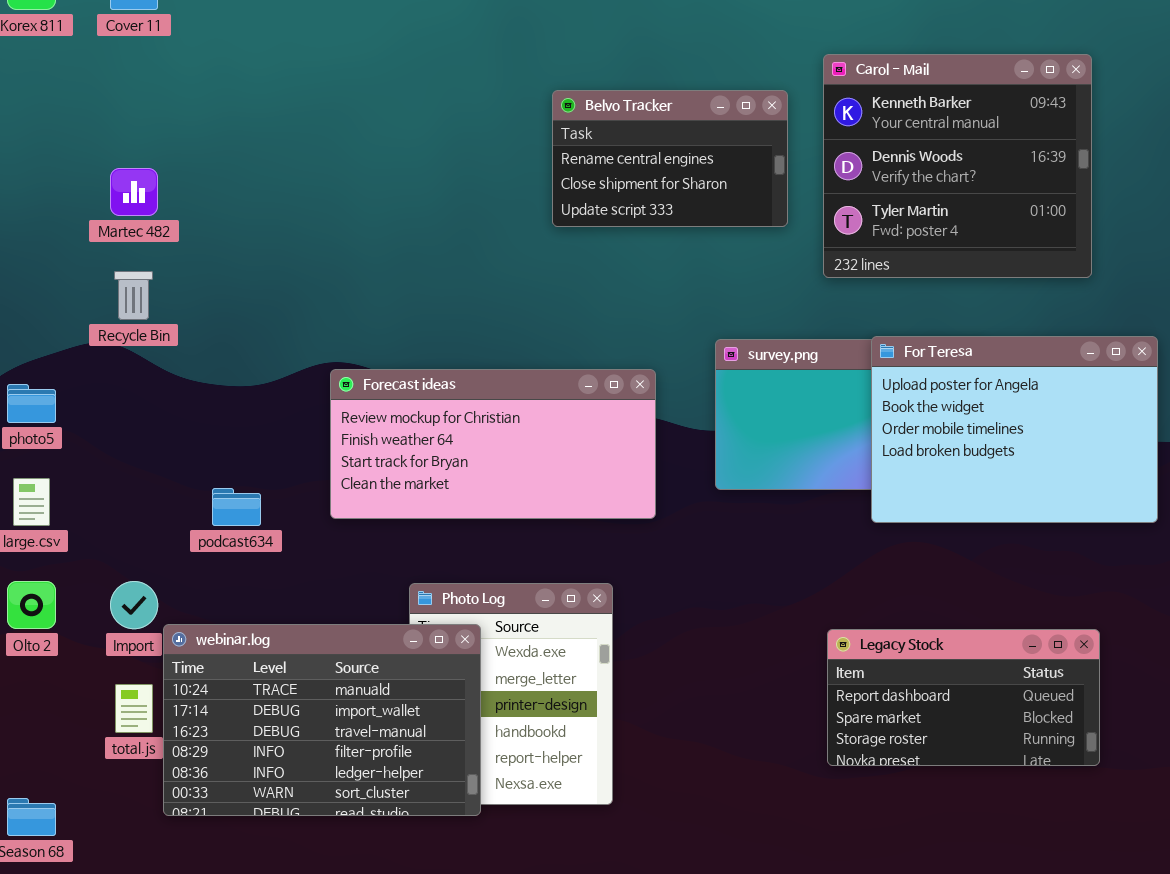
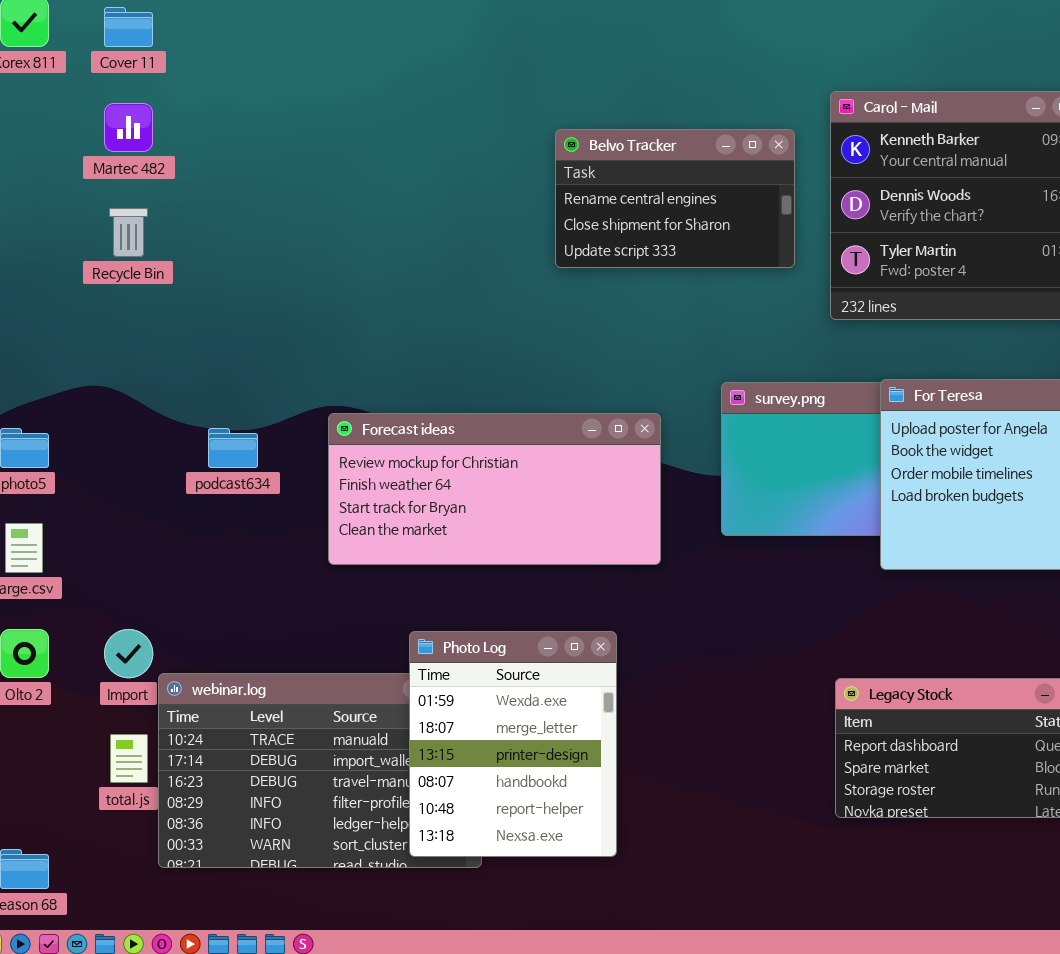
Martec 482: [110,168,158,216] -> [104,103,153,152], moved
Recycle Bin: [114,271,153,320] -> [109,208,148,257], moved
podcast634: [212,488,261,526] -> [208,428,258,468], moved
Photo Log: [409,583,613,805] -> [409,631,617,857], raised

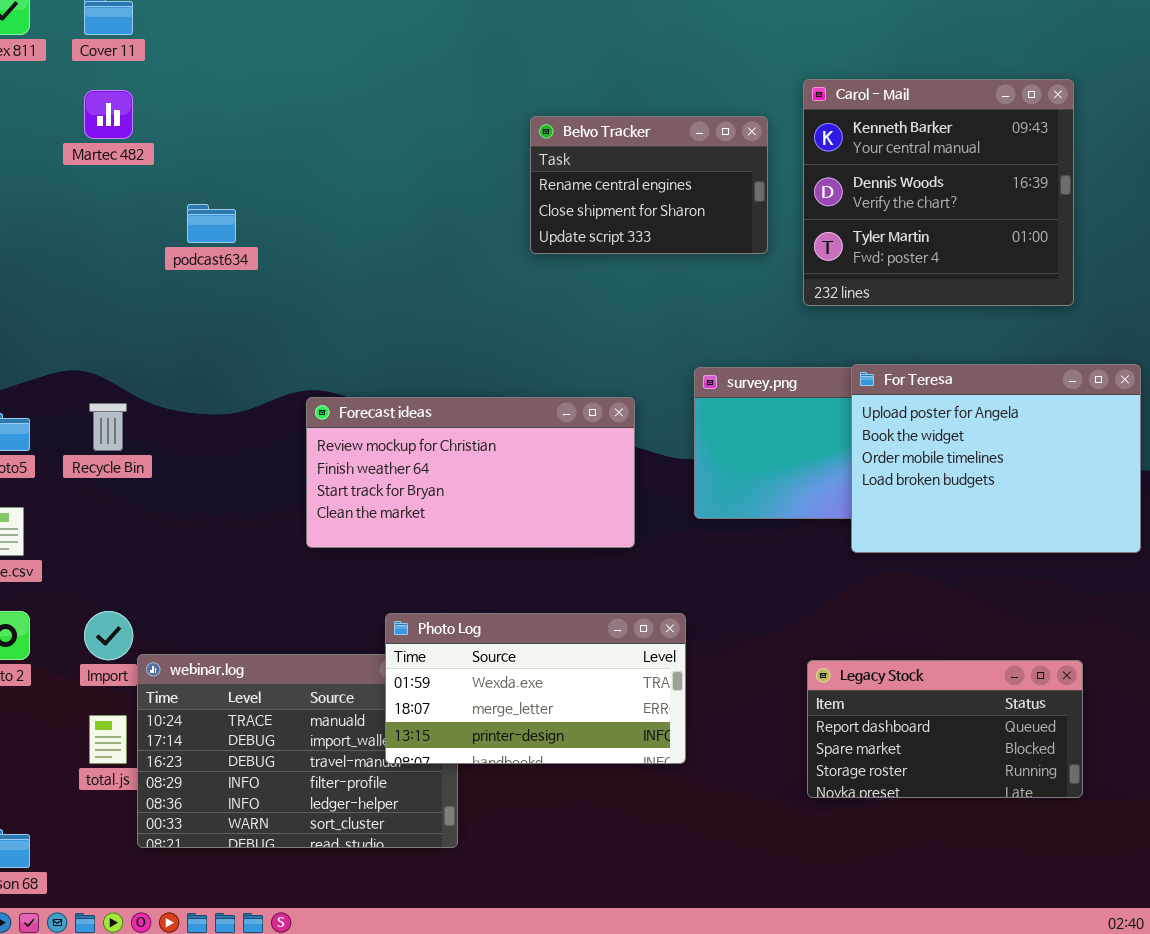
Recycle Bin: [109,208,148,257] -> [89,403,127,451], moved
podcast634: [208,428,258,468] -> [187,204,236,243], moved
Photo Log: [409,631,617,857] -> [385,613,686,764], resized

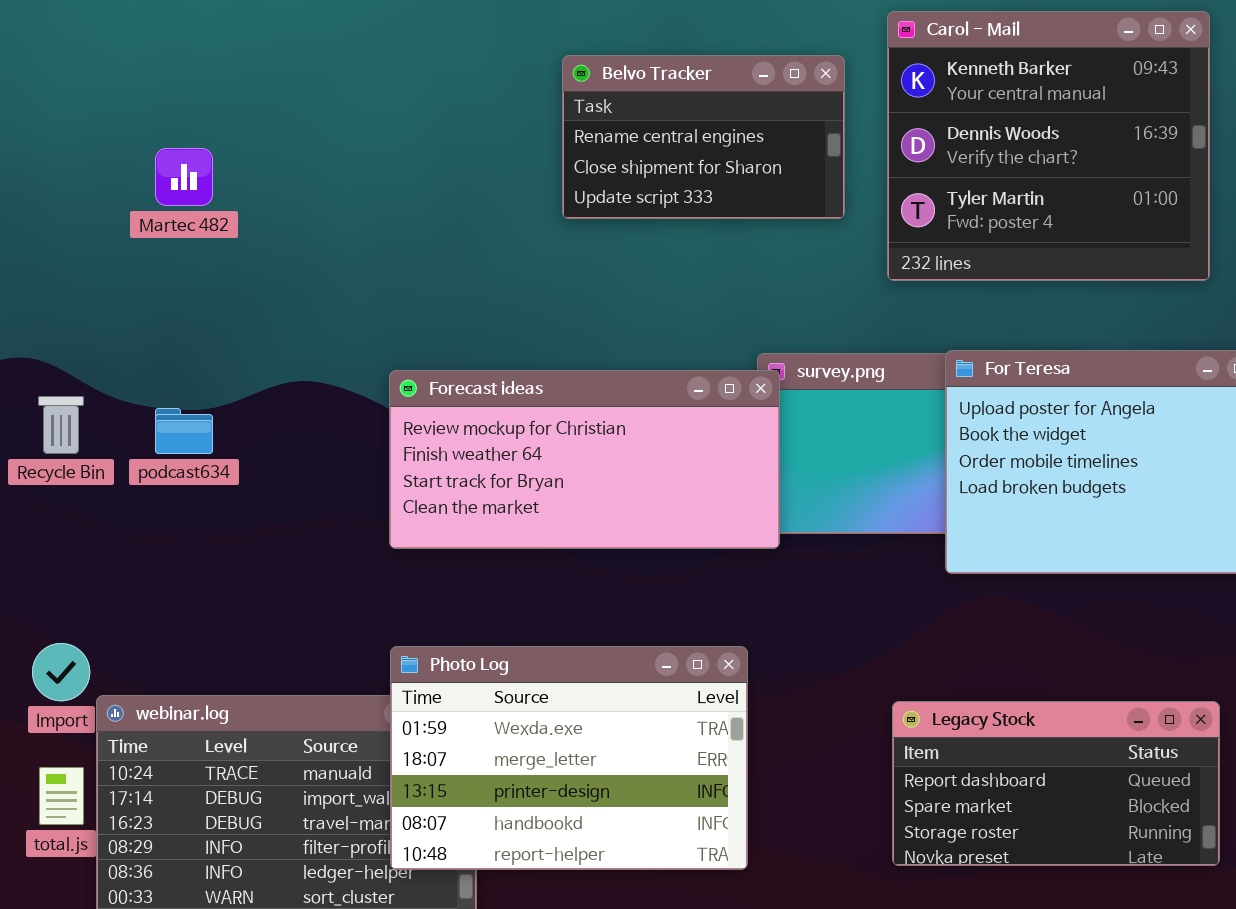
Martec 482: [84,90,133,139] -> [155,148,213,206], moved
podcast634: [187,204,236,243] -> [155,408,213,454], moved
Forecast ideas: [306,397,635,548] -> [389,370,780,549], moved
Photo Log: [385,613,686,764] -> [390,646,748,870], resized

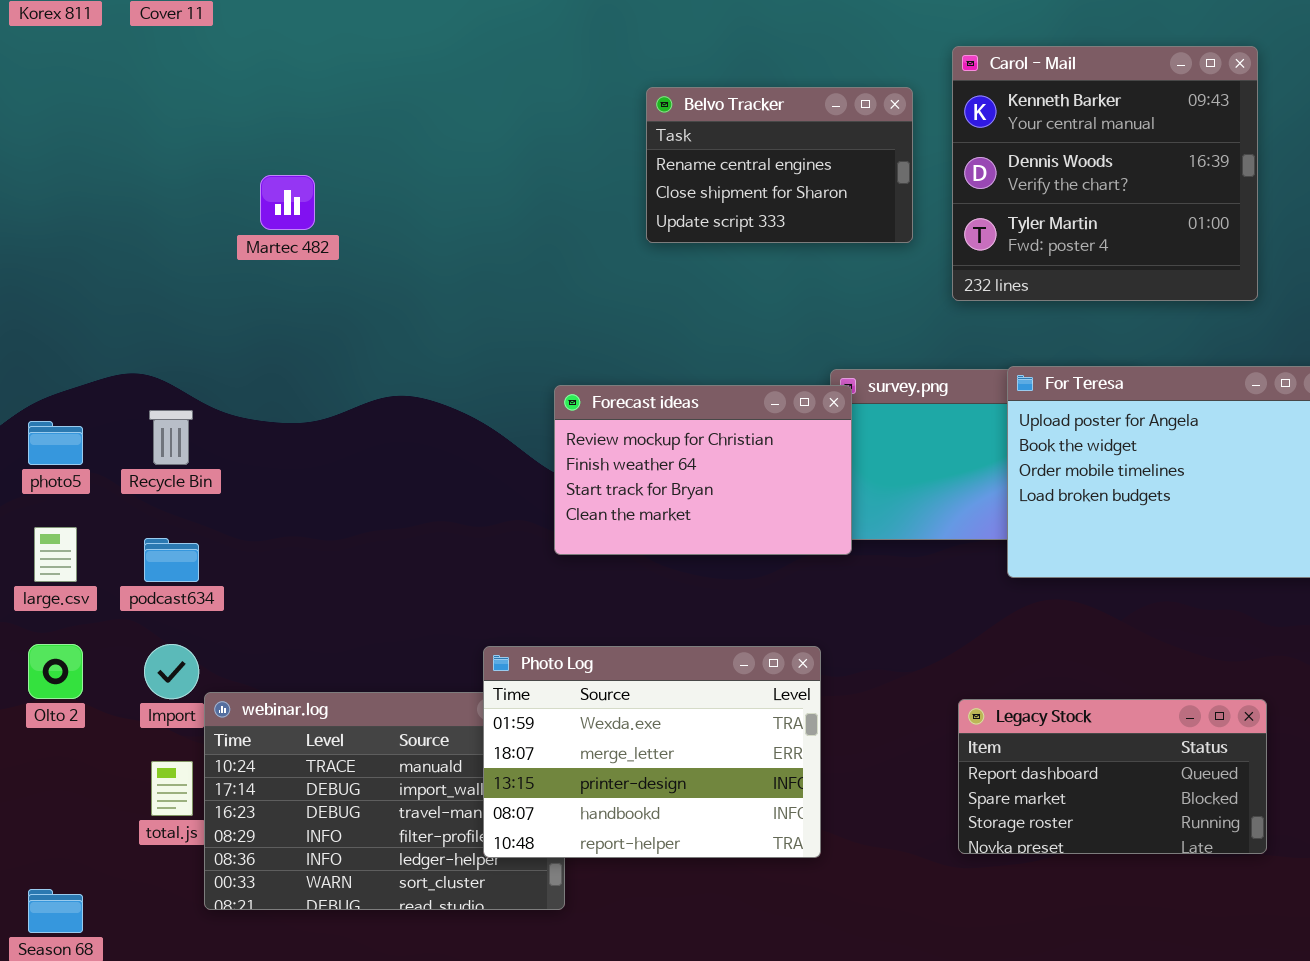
Forecast ideas: [389,370,780,549] -> [554,385,852,555], resized
podcast634: [155,408,213,454] -> [144,538,199,582], moved

